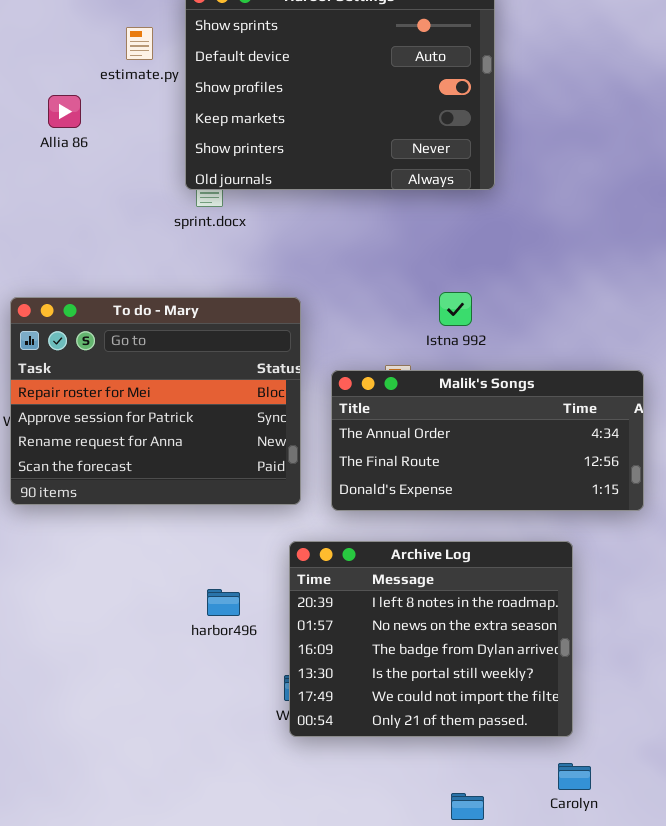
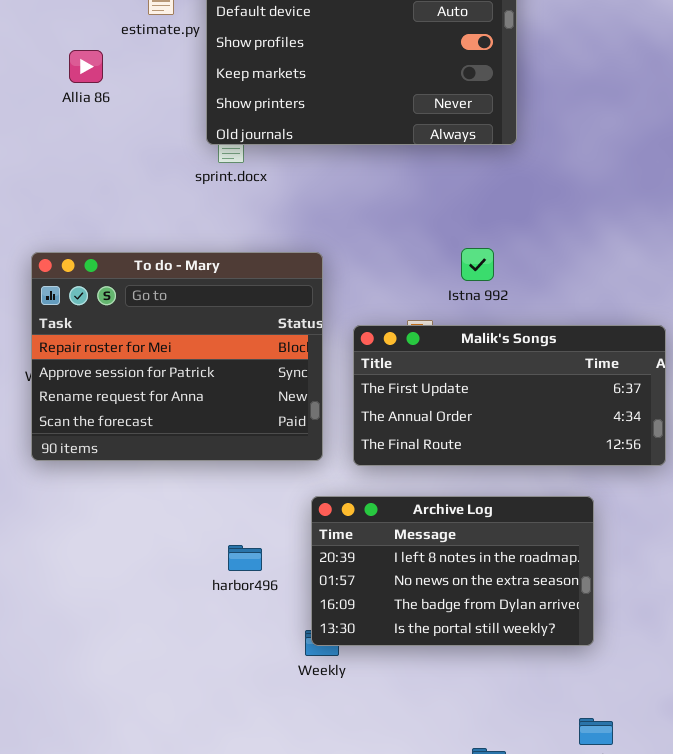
Malik's Songs: [331,370,644,511] -> [353,325,666,466], scrolled up 1 row
Archive Log: [289,541,573,737] -> [311,496,594,646], resized

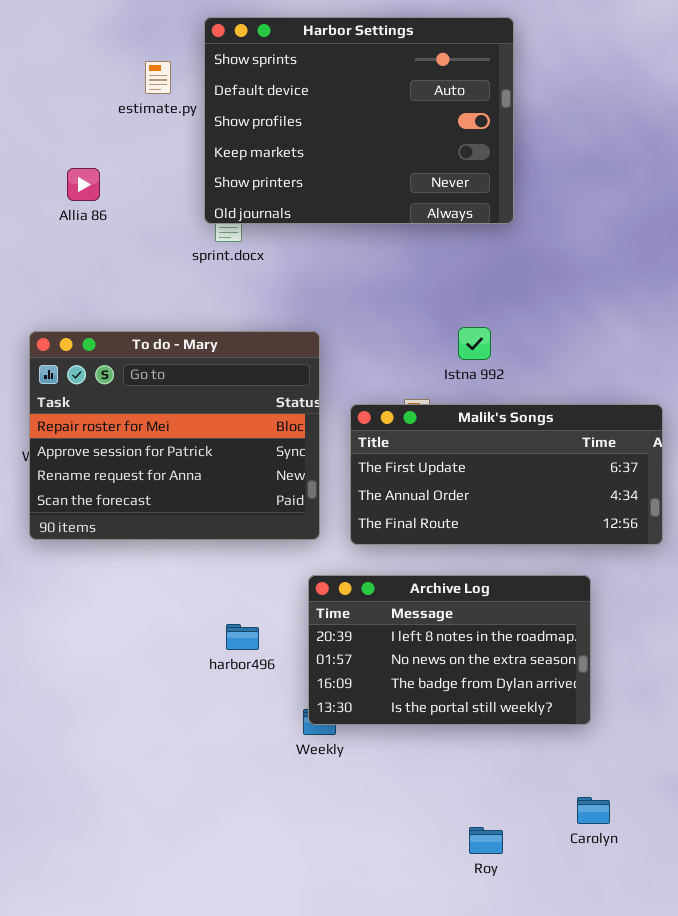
Allia 86: [69,50,103,83] -> [67,168,100,201], moved

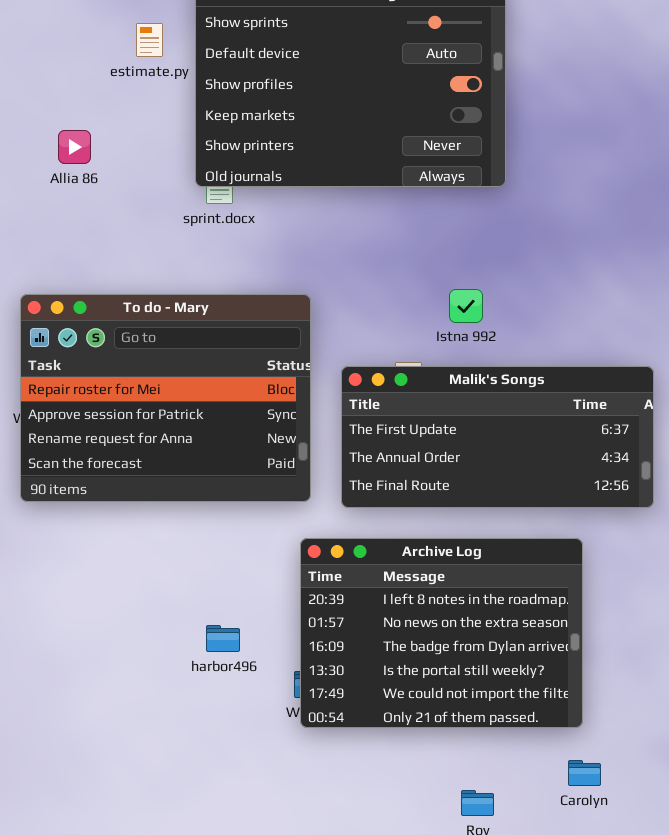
Archive Log: [308,575,591,725] -> [300,538,583,728], resized
harbor496: [226,624,259,650] -> [206,625,240,652], moved

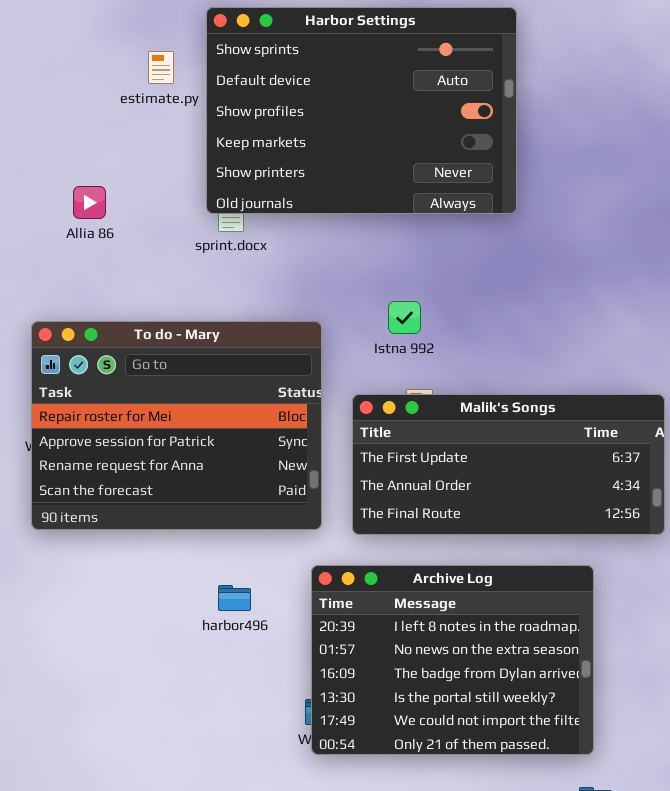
Allia 86: [58,130,91,164] -> [73,186,106,219], moved
Istna 992: [449,289,483,323] -> [388,301,421,334], moved
harbor496: [206,625,240,652] -> [218,585,251,611], moved

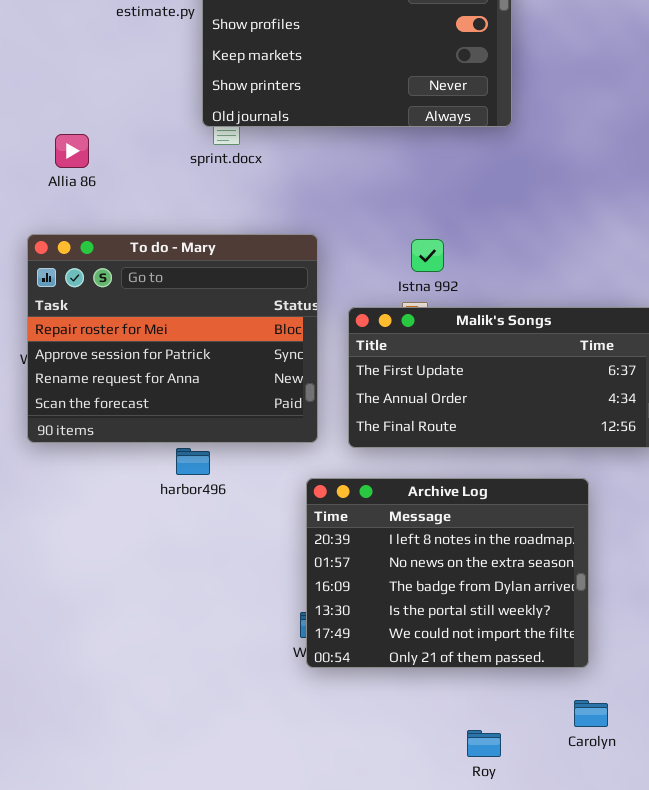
Allia 86: [73,186,106,219] -> [55,134,89,168], moved
Istna 992: [388,301,421,334] -> [411,239,444,272], moved
harbor496: [218,585,251,611] -> [176,448,210,475], moved

